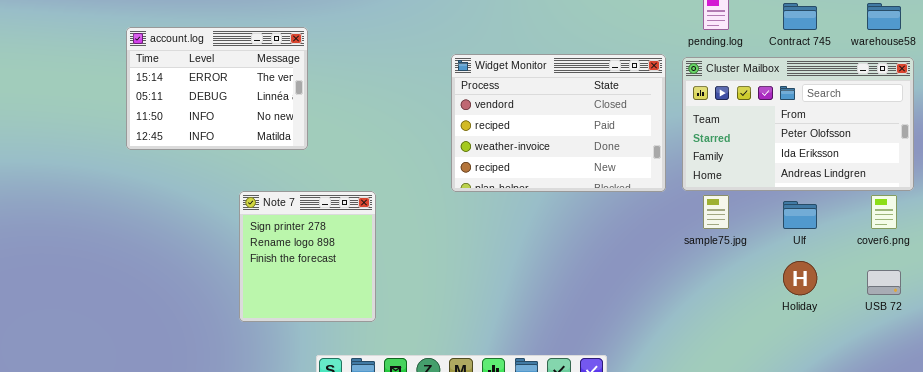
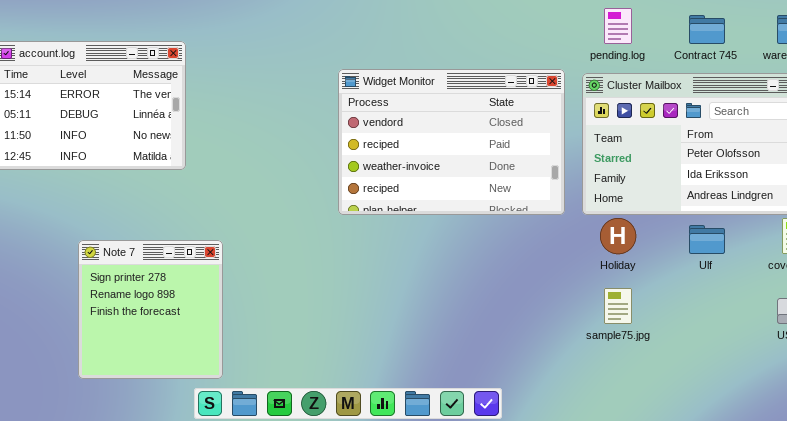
Note 7: [239,191,376,322] -> [78,240,223,379], moved
sample75.jpg: [703,195,729,229] -> [604,288,632,324], moved
Holiday: [783,261,817,295] -> [600,218,636,254], moved

